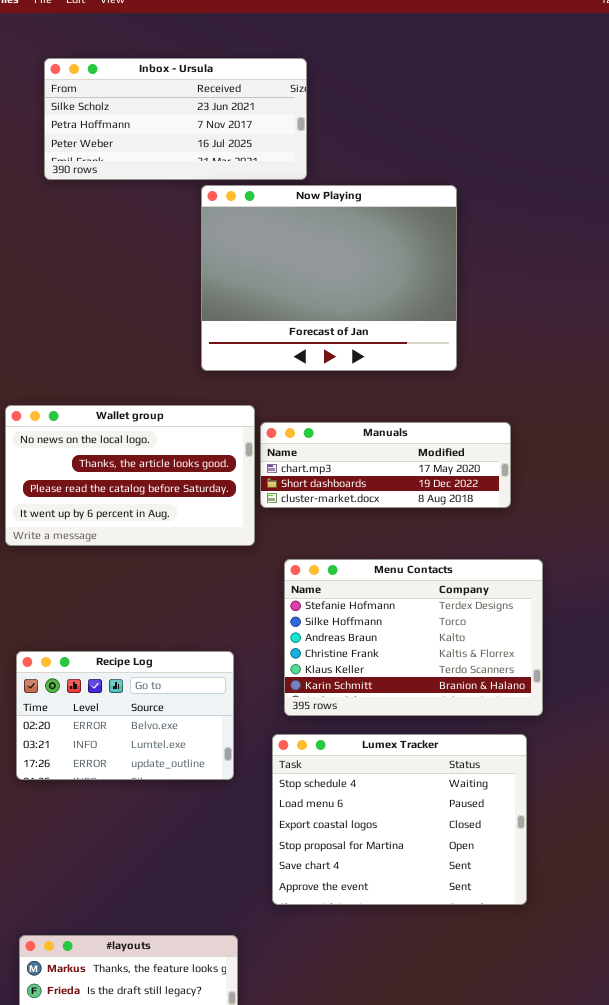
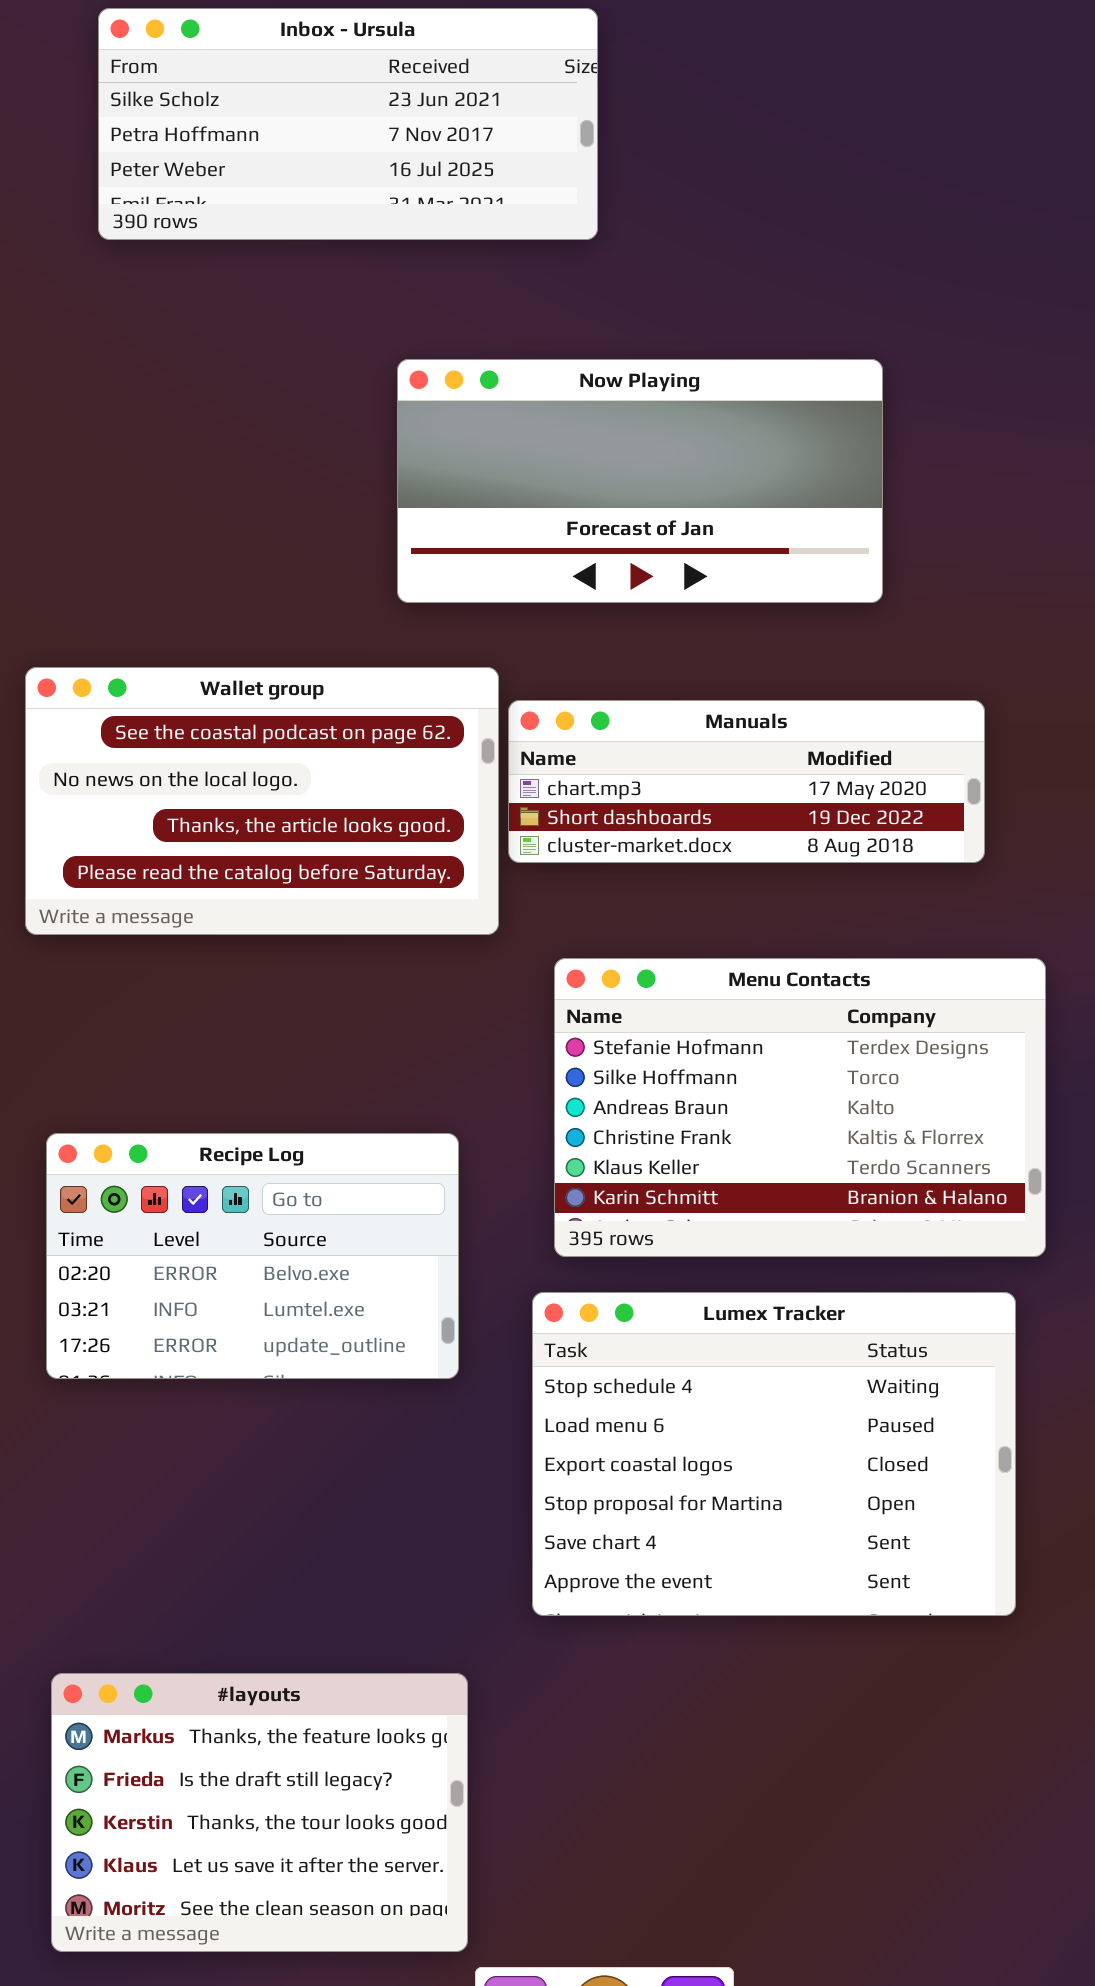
Now Playing: [201,185,457,371] -> [397,359,883,603], resized
Wallet group: [5,405,255,546] -> [25,667,499,935], scrolled up 1 row

